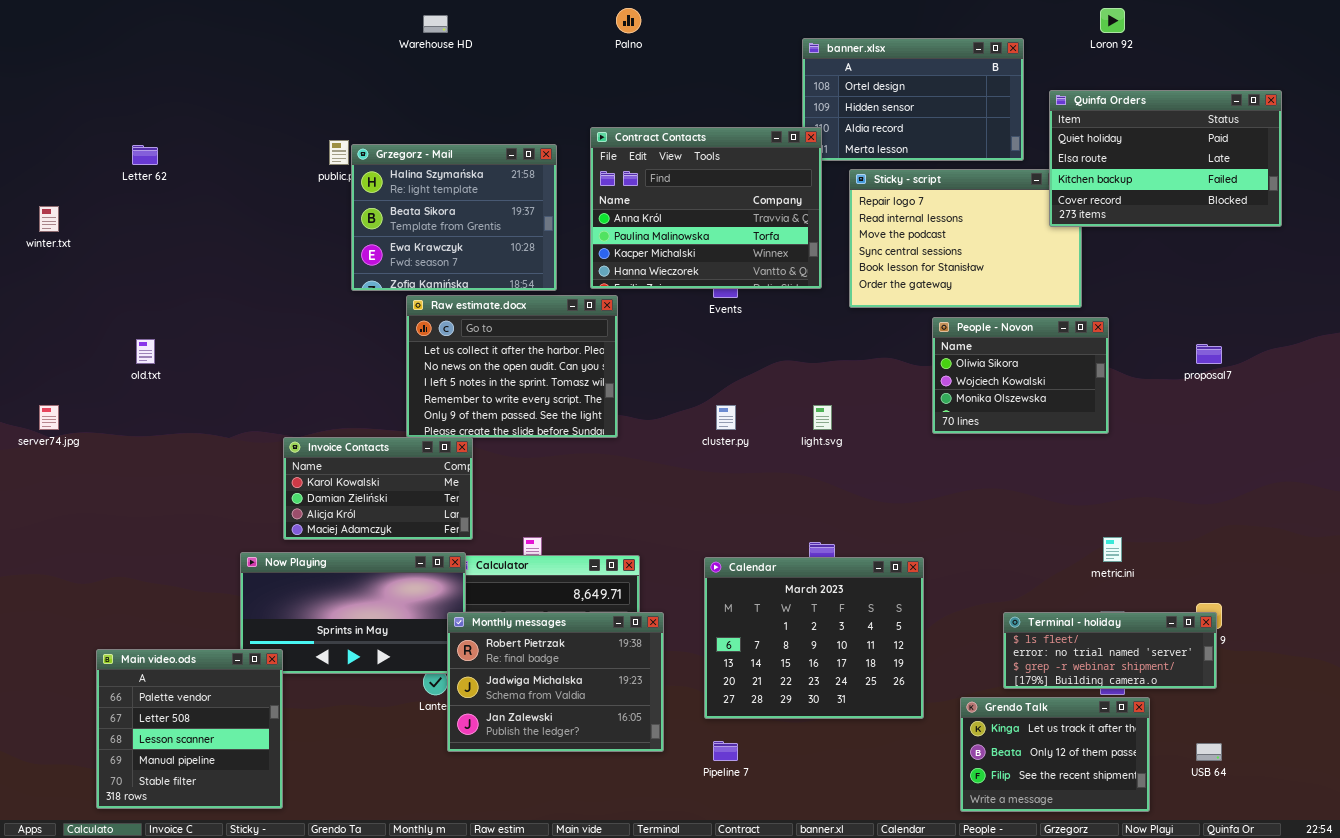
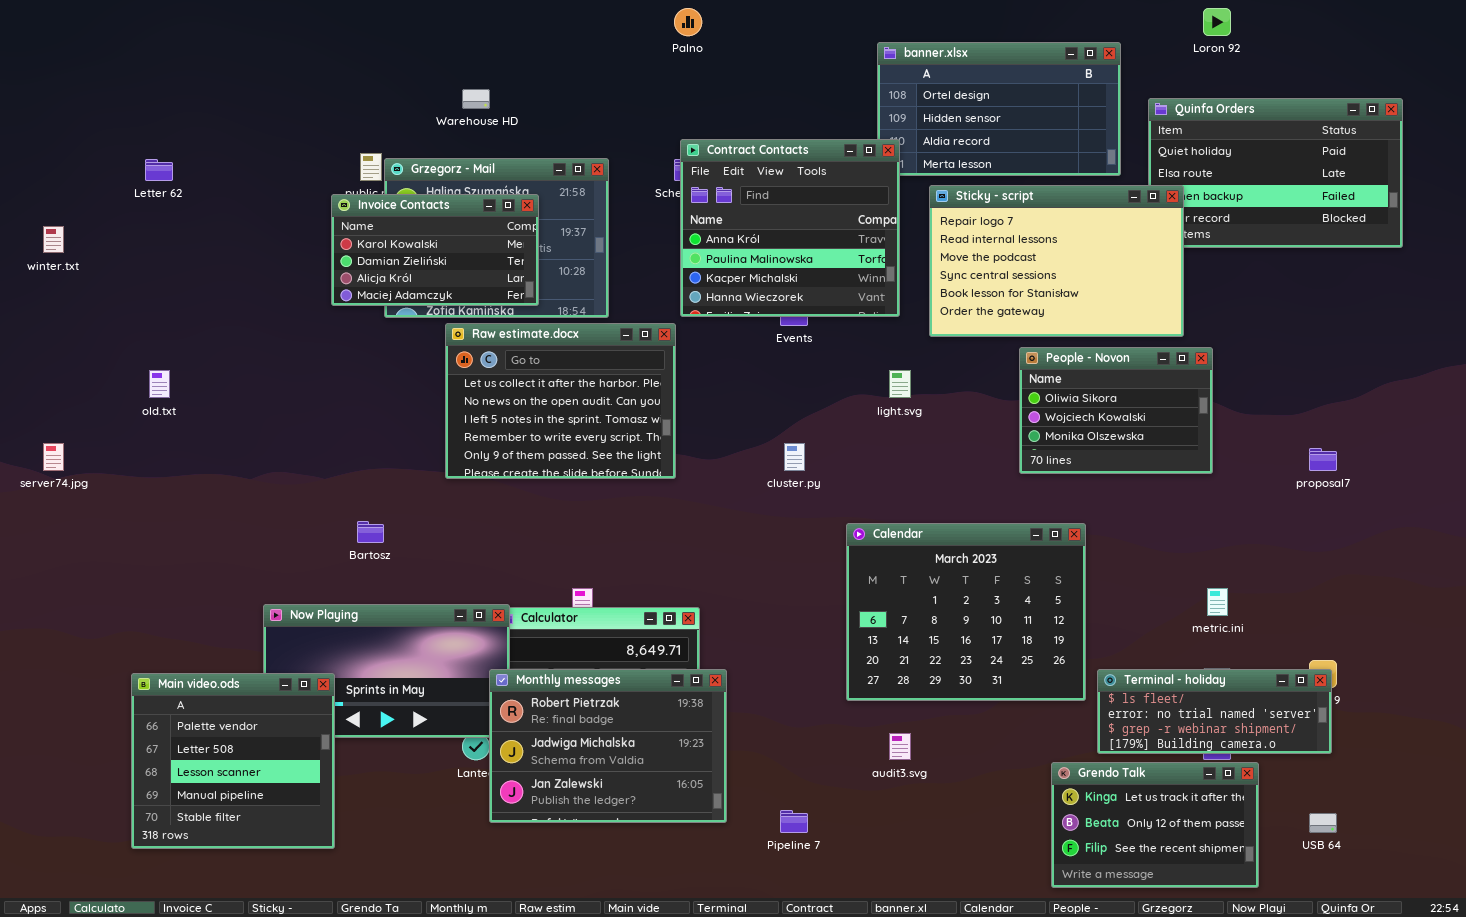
Warehouse HD: [423,15,448,33] -> [462,89,490,109], moved
Contract Contacts: [590,127,822,289] -> [680,139,900,317], resized
Sticky - script: [849,169,1082,308] -> [929,185,1184,337], raised
proposal7: [1196,344,1222,364] -> [1309,448,1337,471], moved
light.svg: [813,405,832,430] -> [889,370,911,398], moved
Invoice Contacts: [283,437,473,540] -> [331,194,539,306], moved
Calendar: [704,557,924,719] -> [846,523,1086,701], moved
Main video.ods: [96,649,283,809] -> [131,673,335,849], moved

